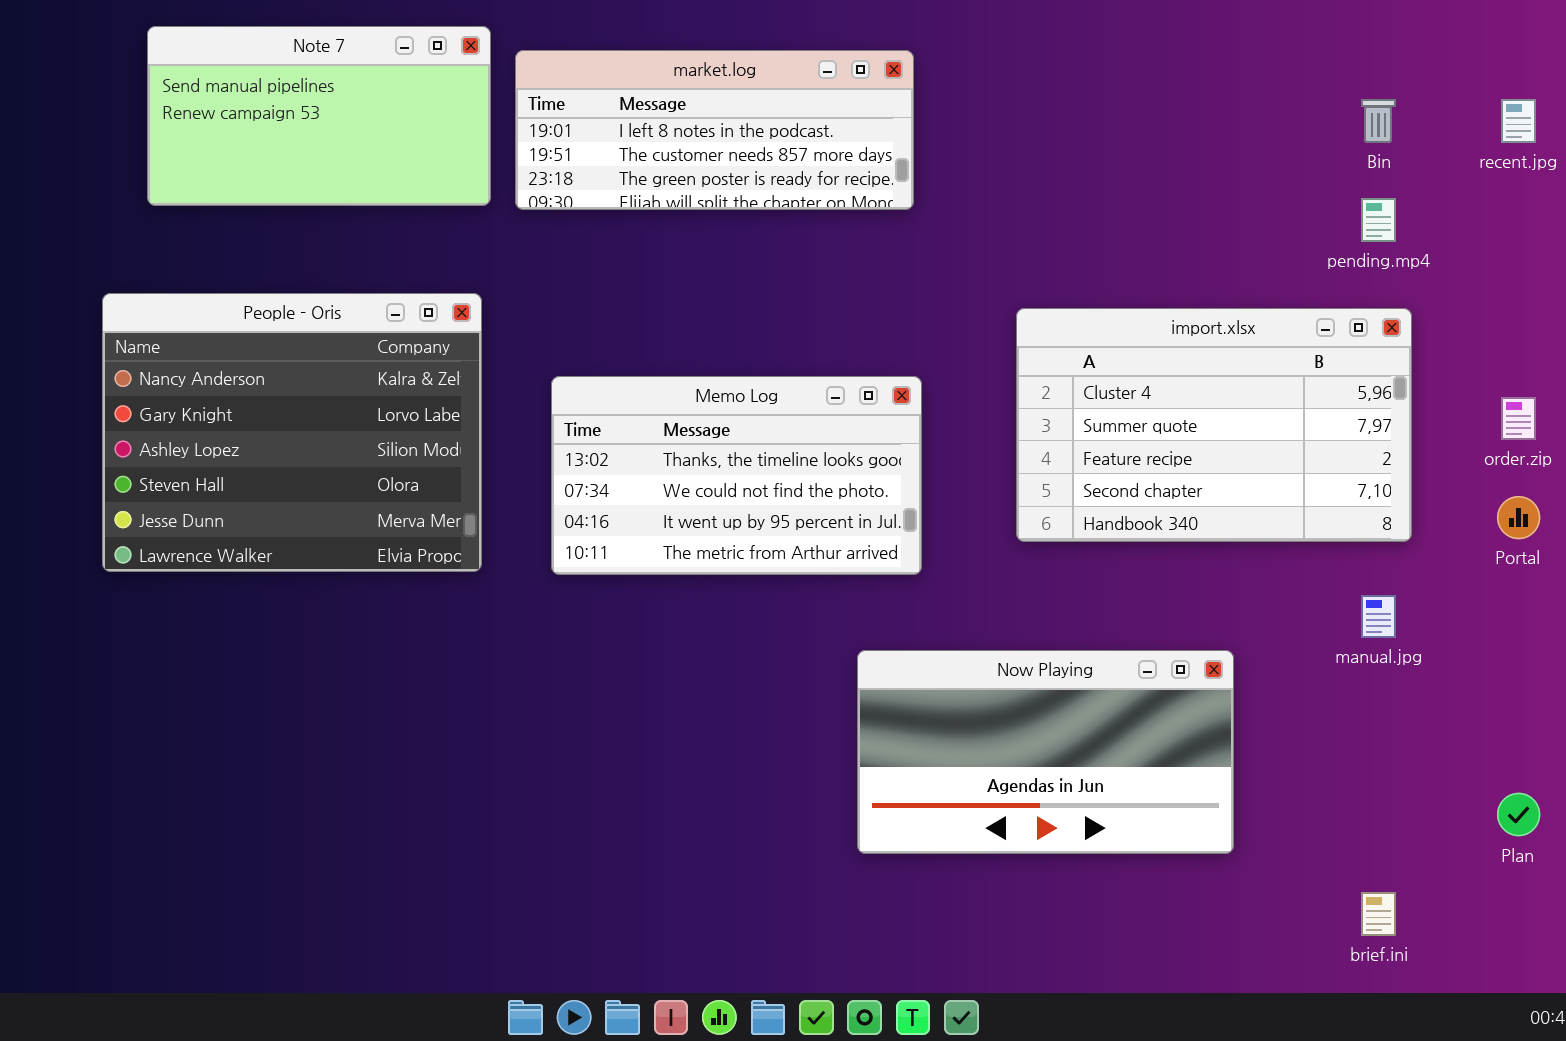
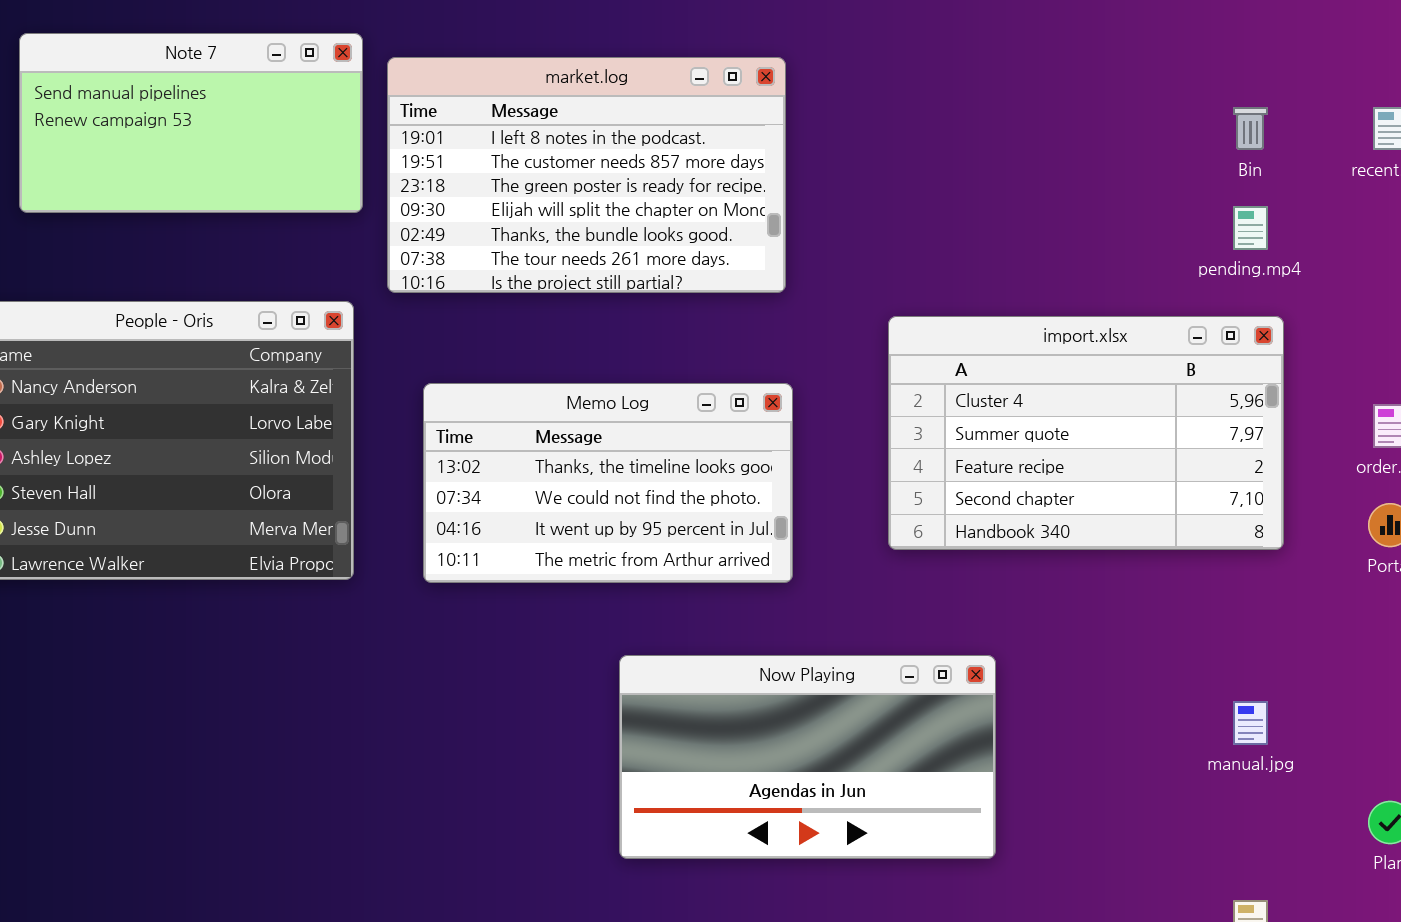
market.log: [515,50,914,210] -> [387,57,786,293], resized
manual.jpg: [1361,595,1396,638] -> [1233,701,1268,745], moved
Now Playing: [857,650,1234,854] -> [619,655,996,859], moved

